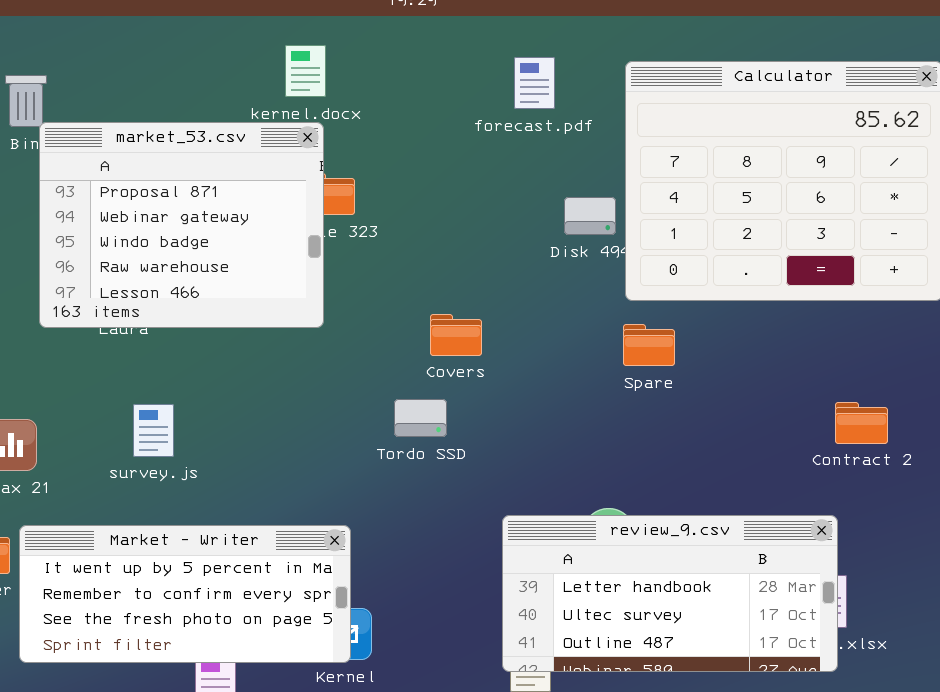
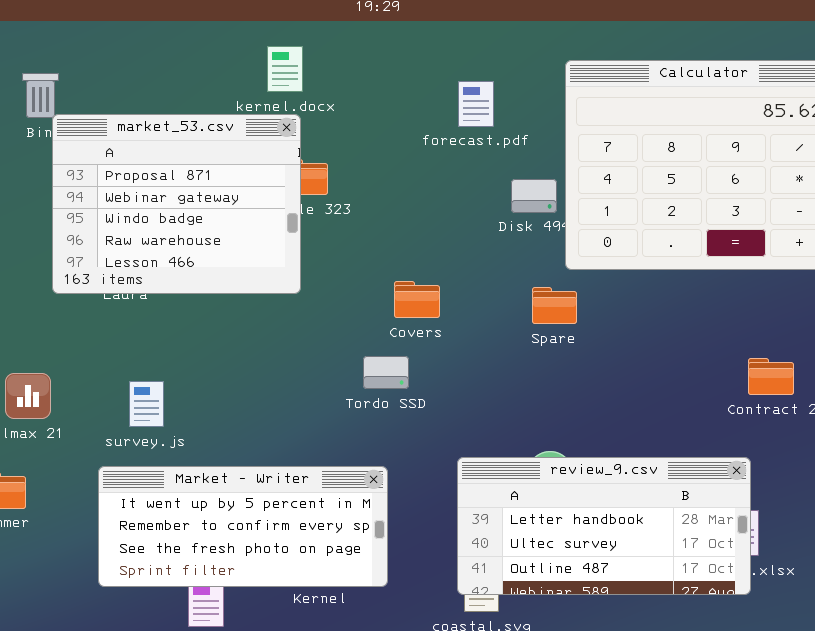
forecast.pdf: [514,57,555,109] -> [458,81,494,127], moved
Spare: [623,324,675,366] -> [532,287,577,324], moved
survey.js: [133,404,174,457] -> [129,381,164,427], moved
Market - Writer: [19,525,351,663] -> [98,466,388,587], moved

